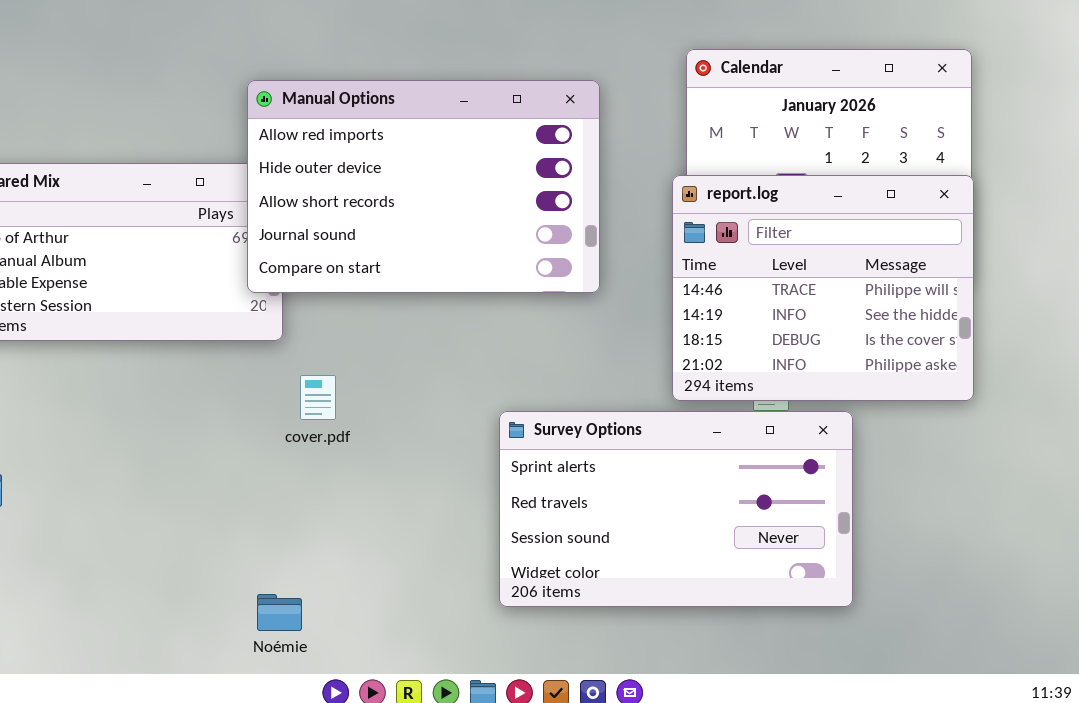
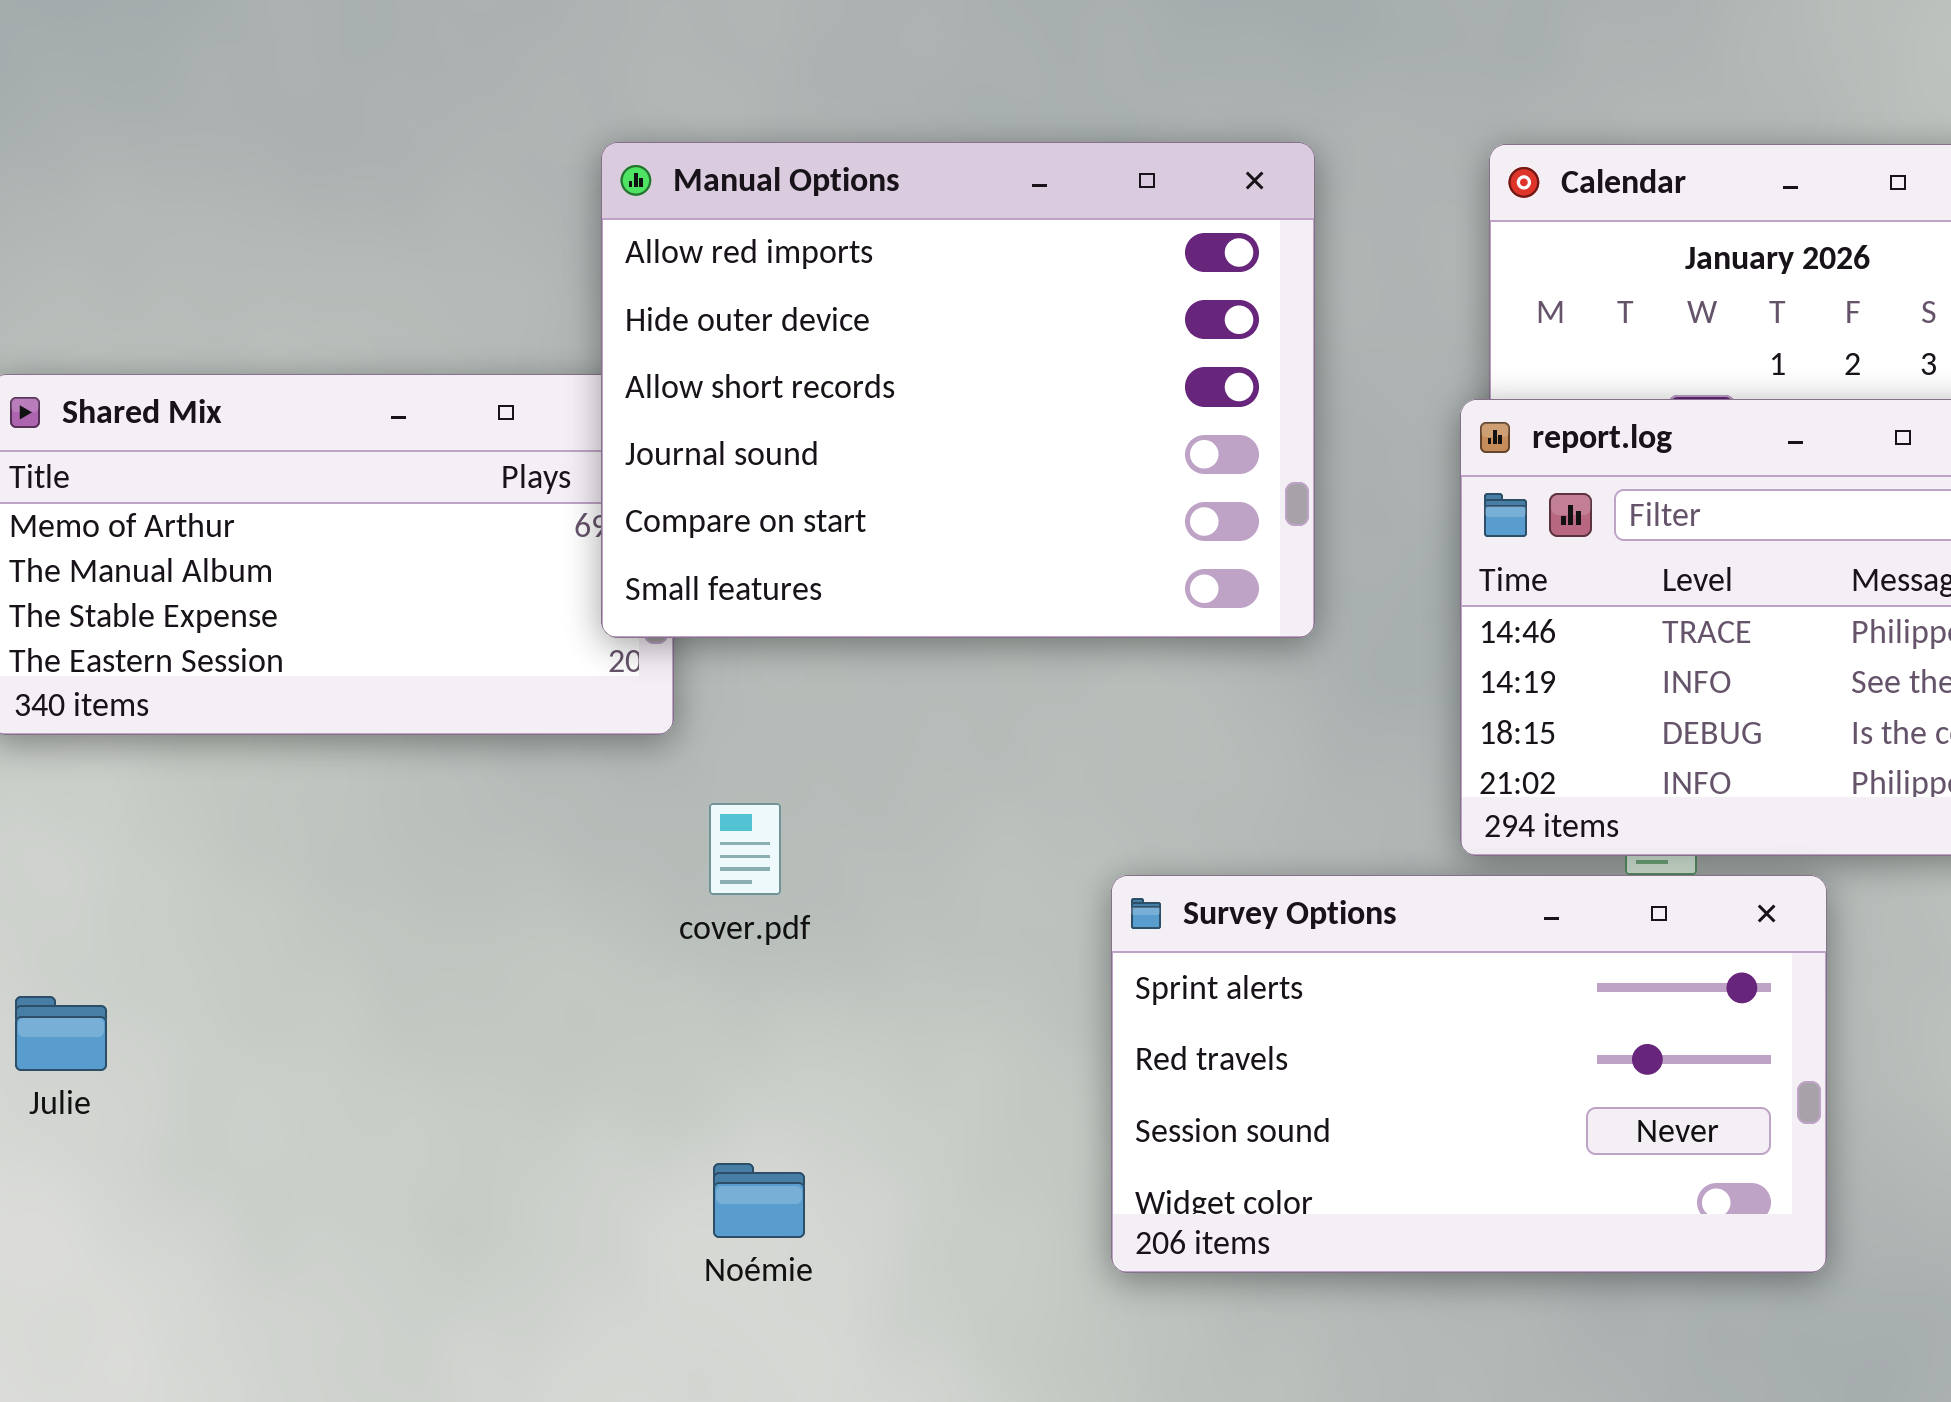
Manual Options: [247,80,600,293] -> [601,142,1315,638], resized
Noémie: [257,594,302,631] -> [713,1163,805,1238], moved

